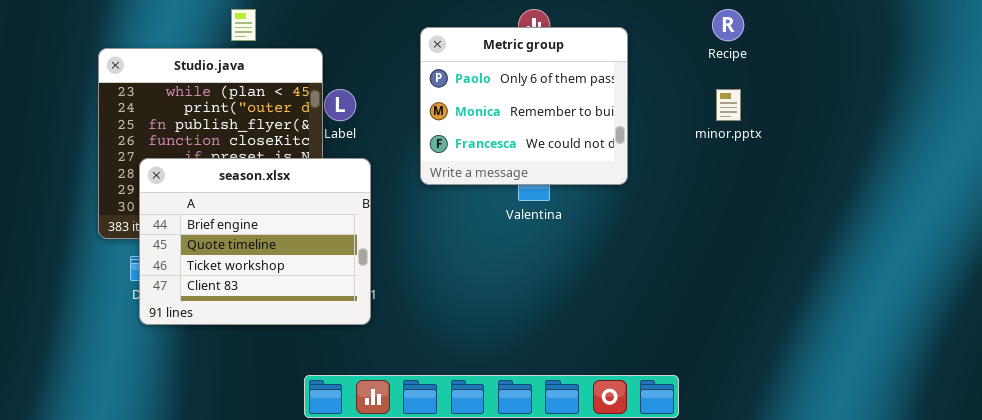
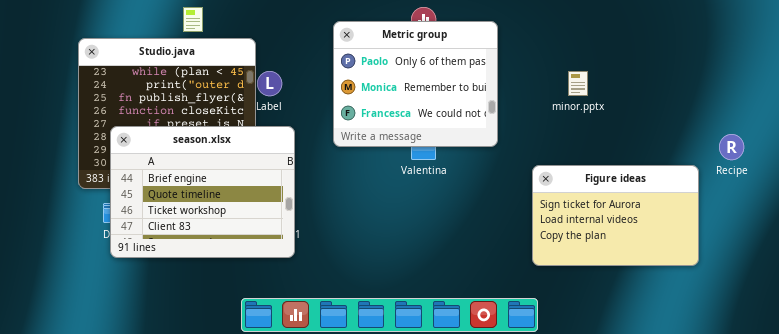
Recipe: [712,9,744,41] -> [719,134,744,160], moved
Figure ideas: none -> [532,165,699,266], opened

